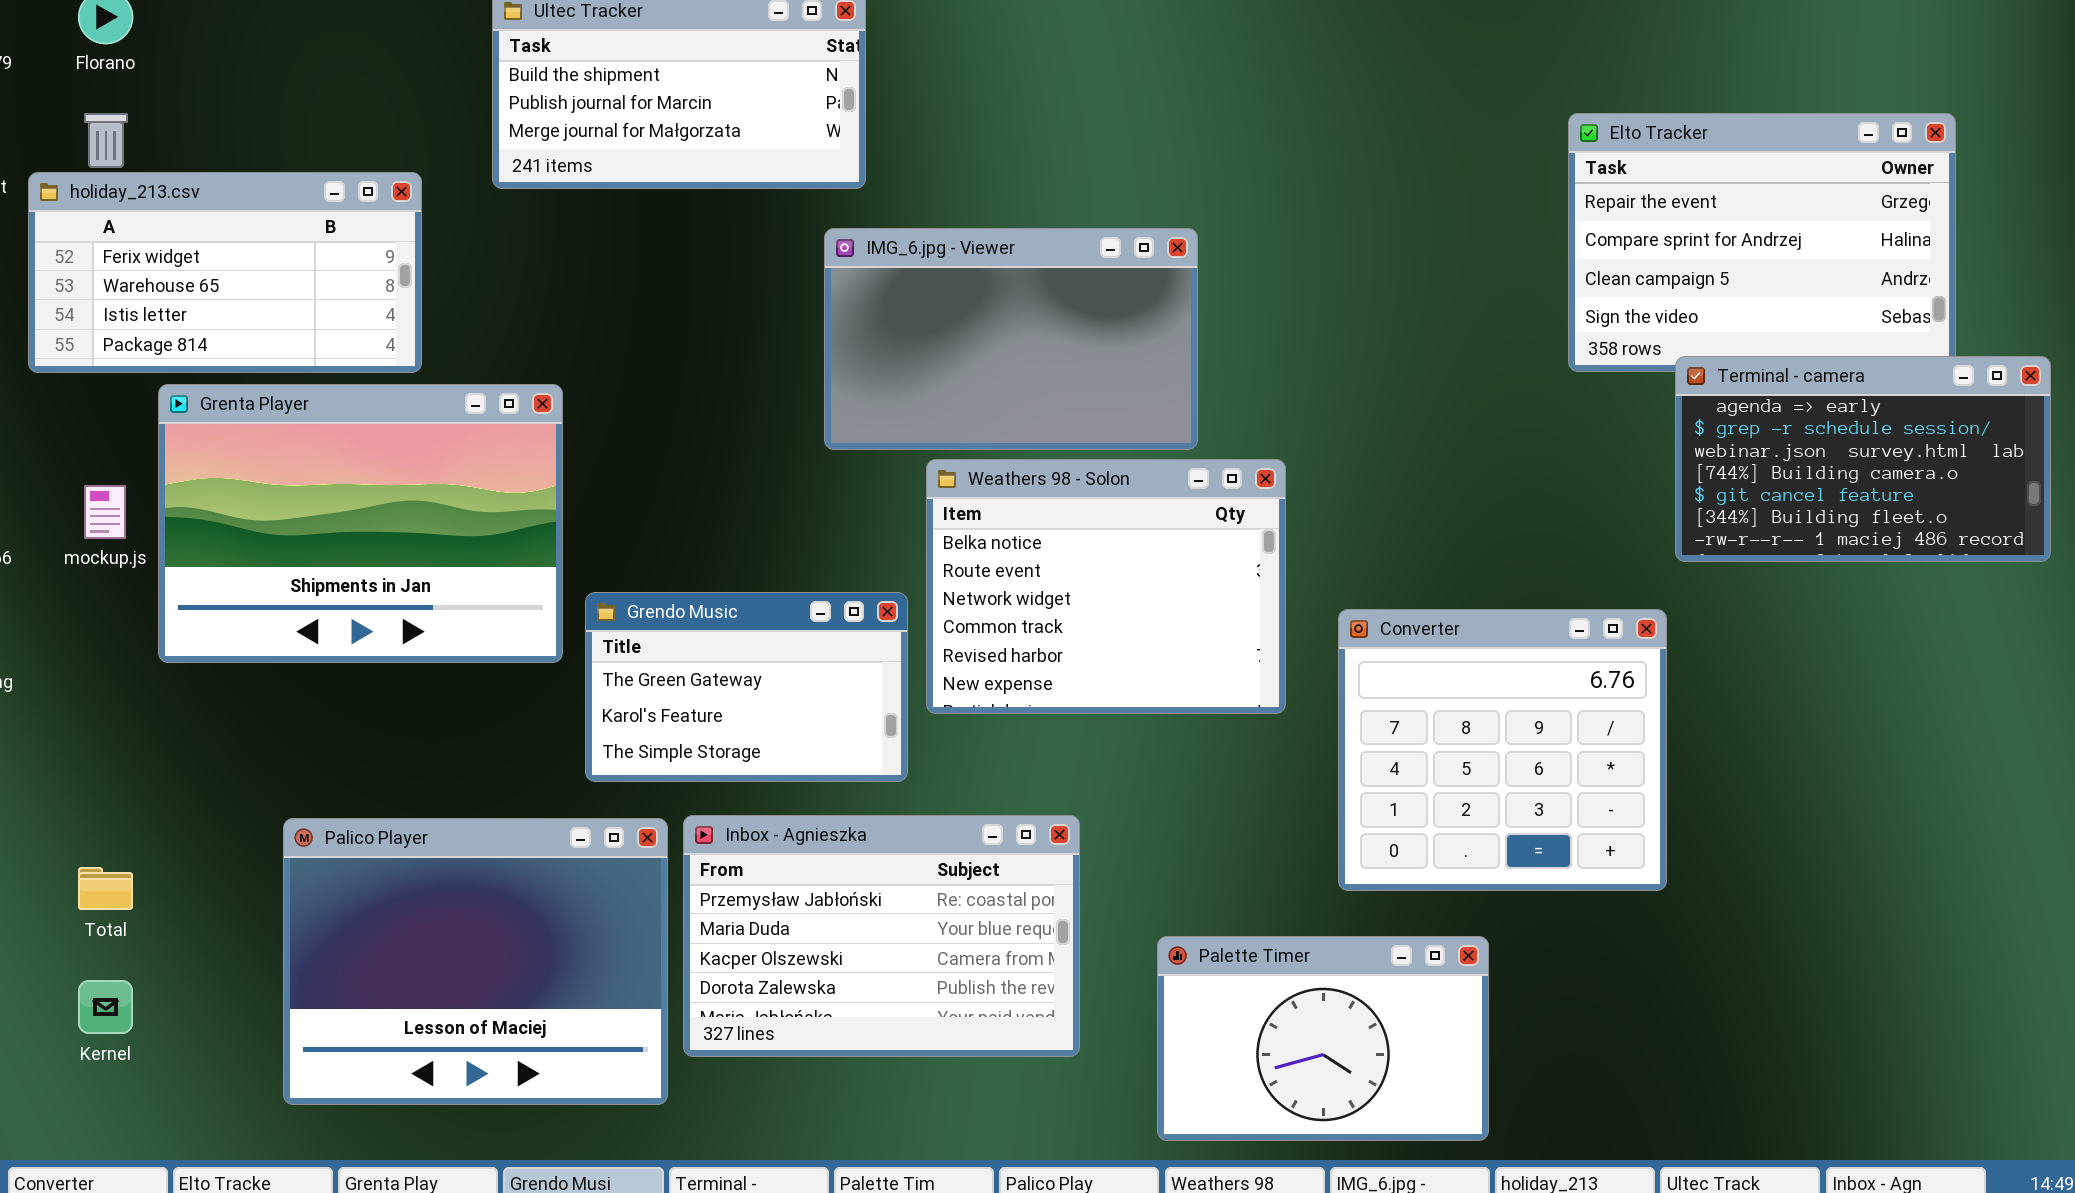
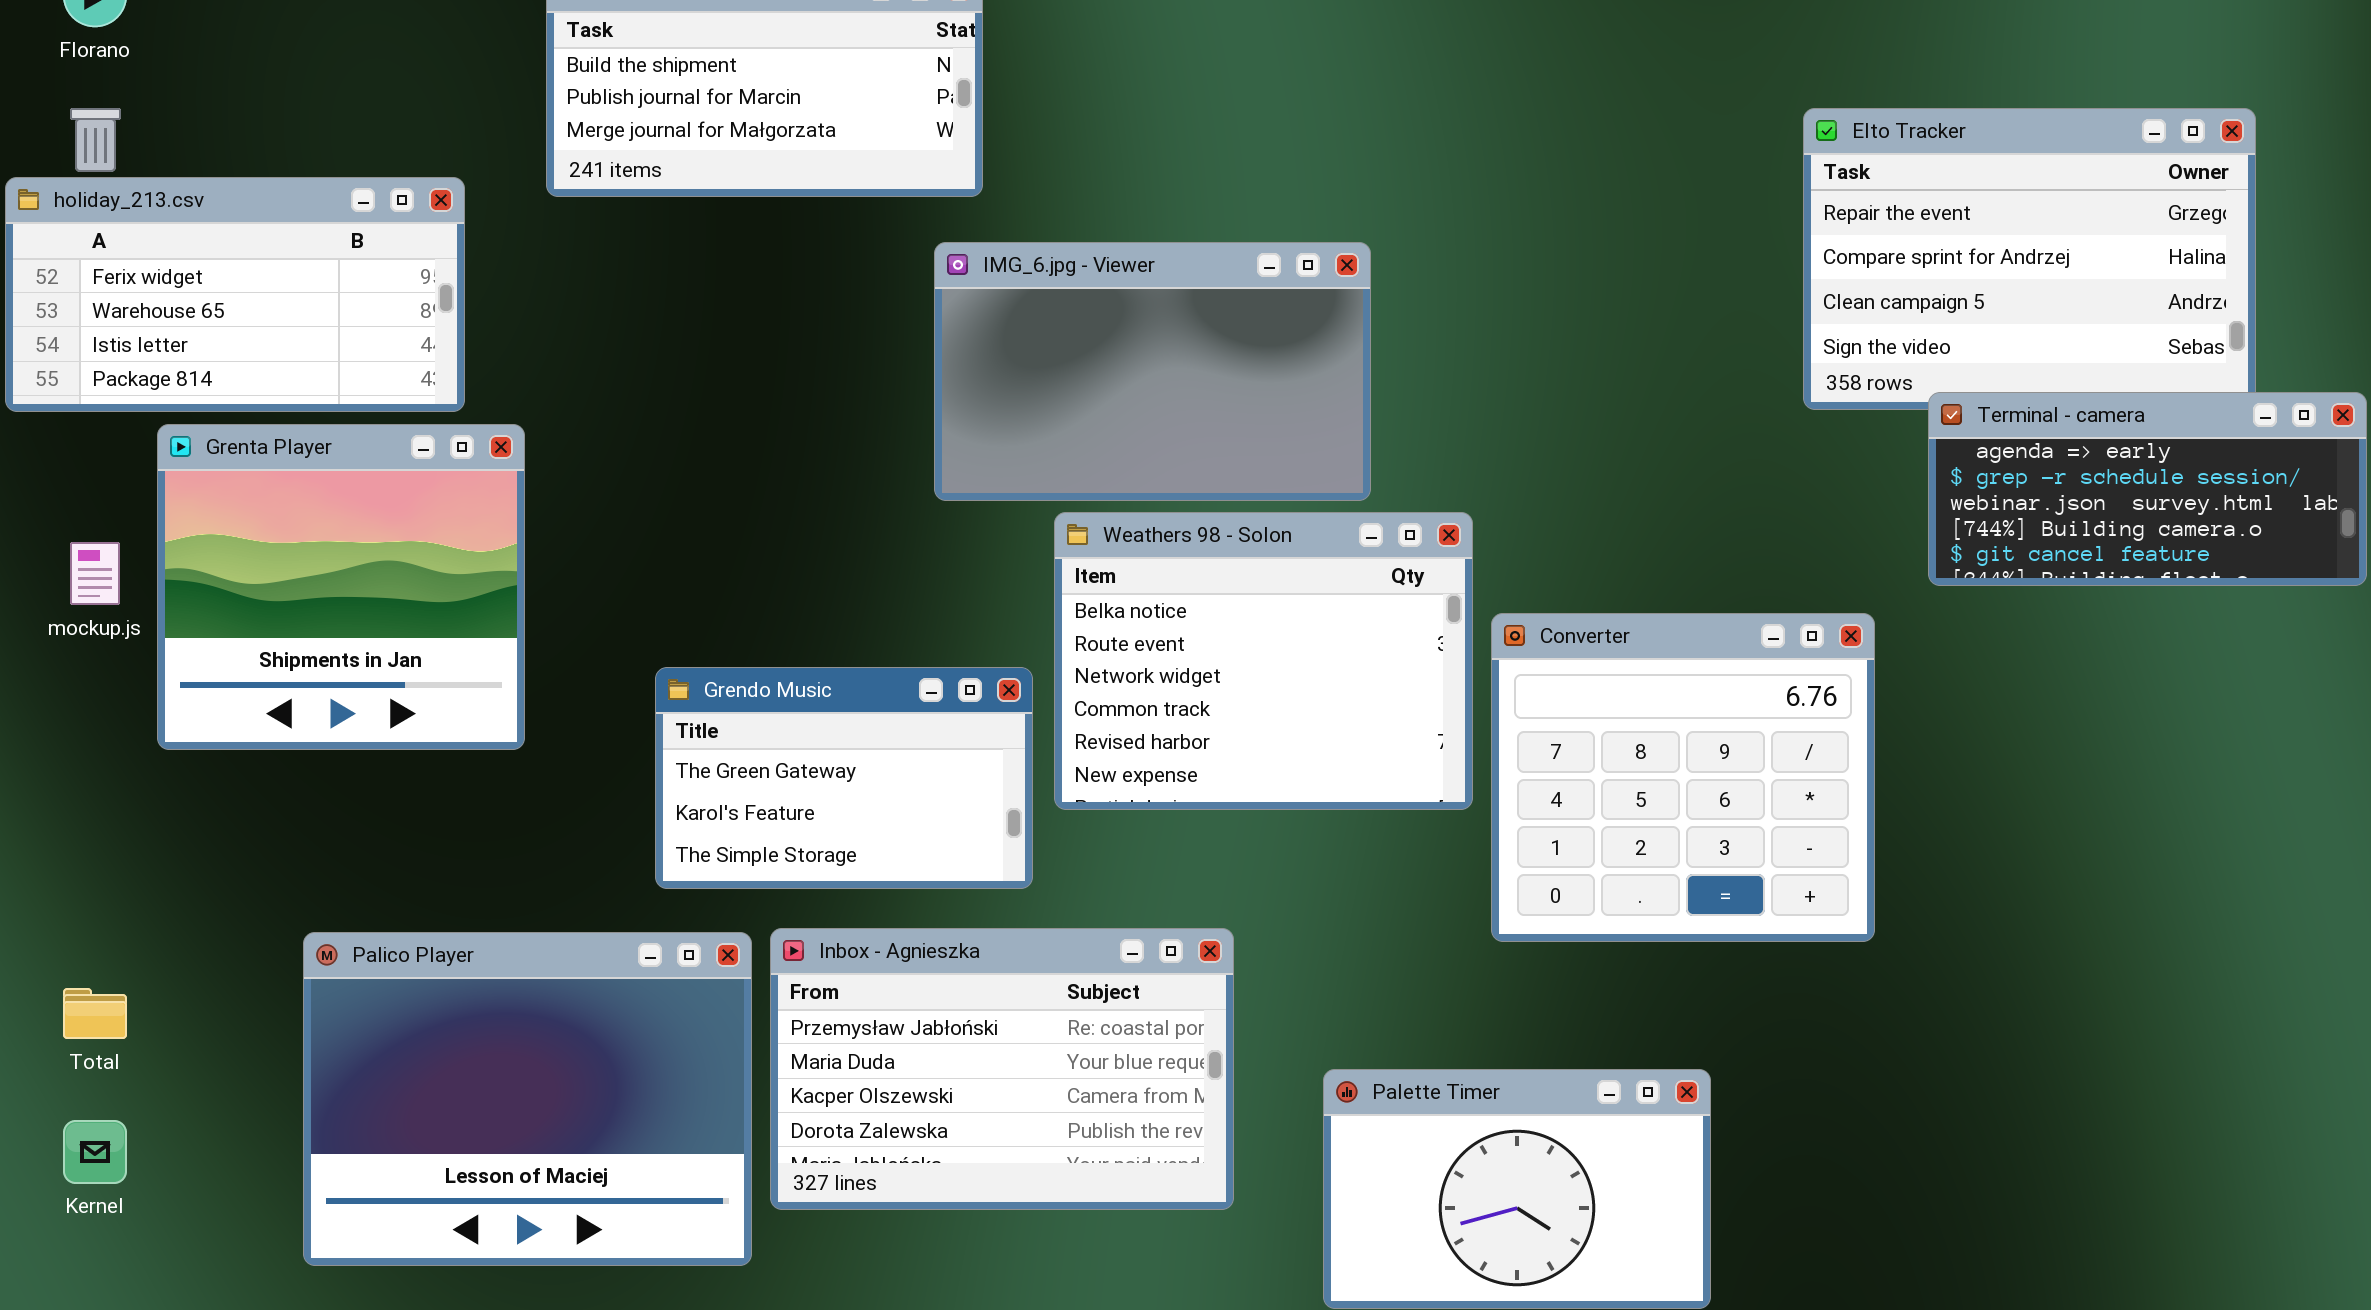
Terminal - camera: [1675,356,2051,562] -> [1928,392,2367,586], resized
Grenta Player: [158,384,563,663] -> [157,424,525,750], resized
Converter: [1338,609,1667,891] -> [1491,613,1875,942], moved

